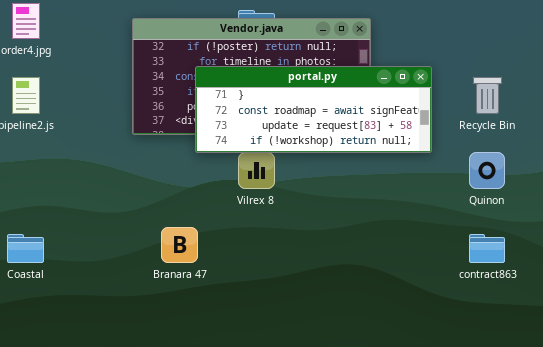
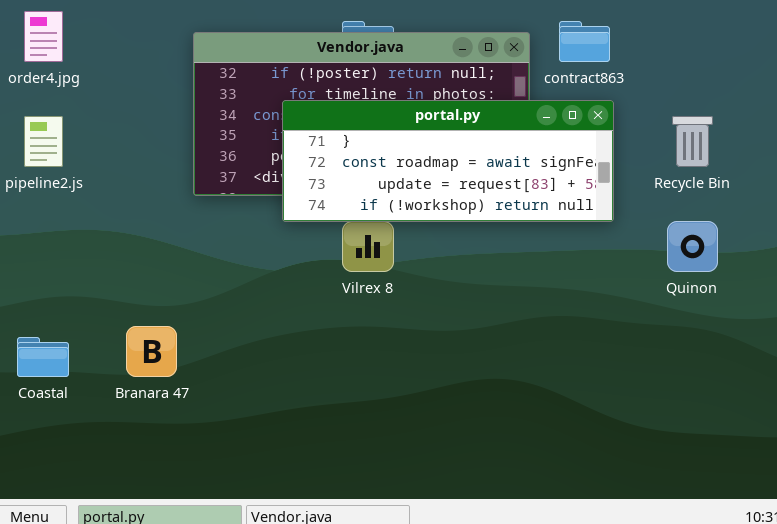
Branara 47: [161,227,198,263] -> [126,326,177,377], moved
contract863: [469,234,505,263] -> [559,21,610,62], moved

